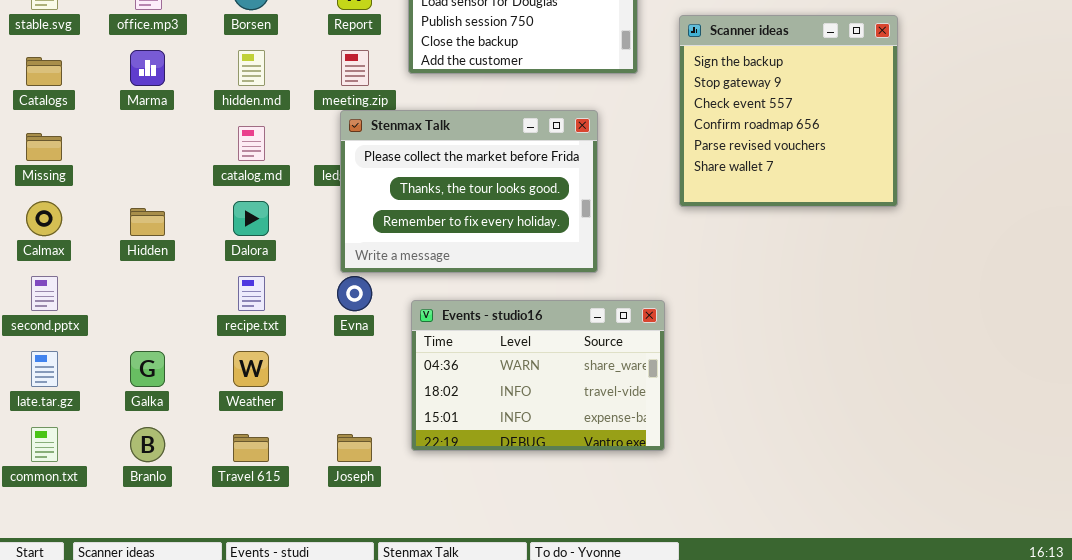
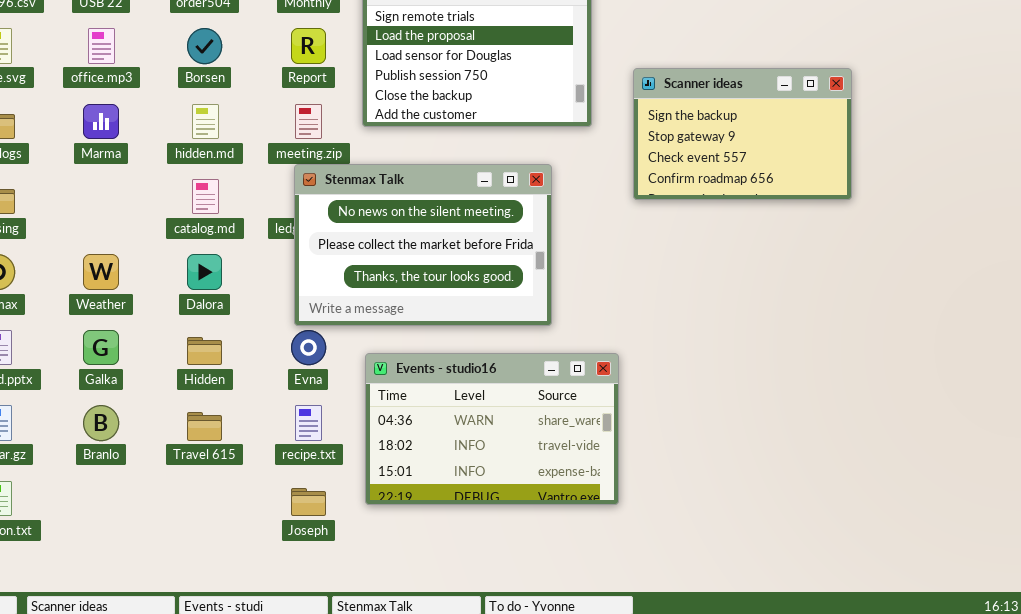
Scanner ideas: [679,15,898,207] -> [633,68,852,200], resized
Stenmax Talk: [340,110,598,273] -> [294,164,552,326], scrolled up 1 row
Hidden: [130,208,165,236] -> [187,337,222,365], moved
recipe.txt: [238,276,265,311] -> [295,405,322,441], moved
Galka: [130,351,165,387] -> [83,330,119,365], moved
Weather: [233,351,269,387] -> [83,254,119,290], moved
Branlo: [130,427,165,462] -> [83,405,119,441], moved
Travel 615: [233,434,269,462] -> [187,412,222,441], moved

